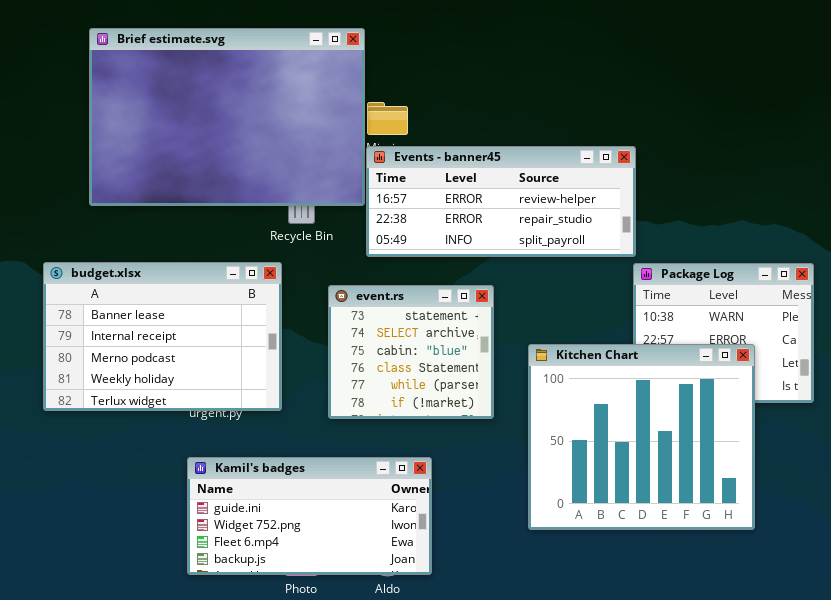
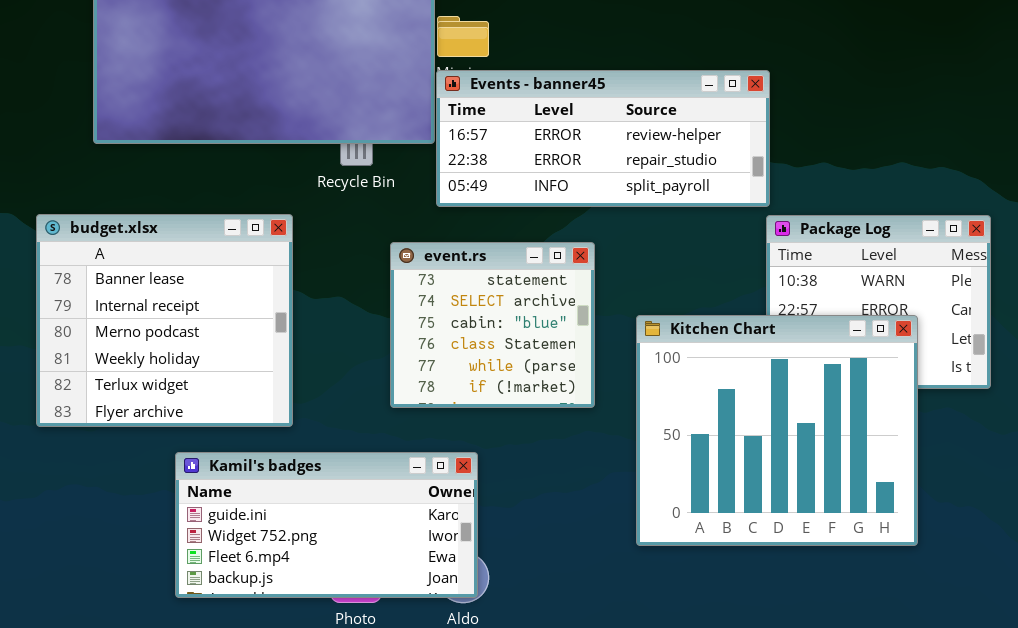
budget.xlsx: [43,262,282,411] -> [36,214,293,427], resized
Kamil's badges: [187,457,432,575] -> [175,452,478,598], moved

